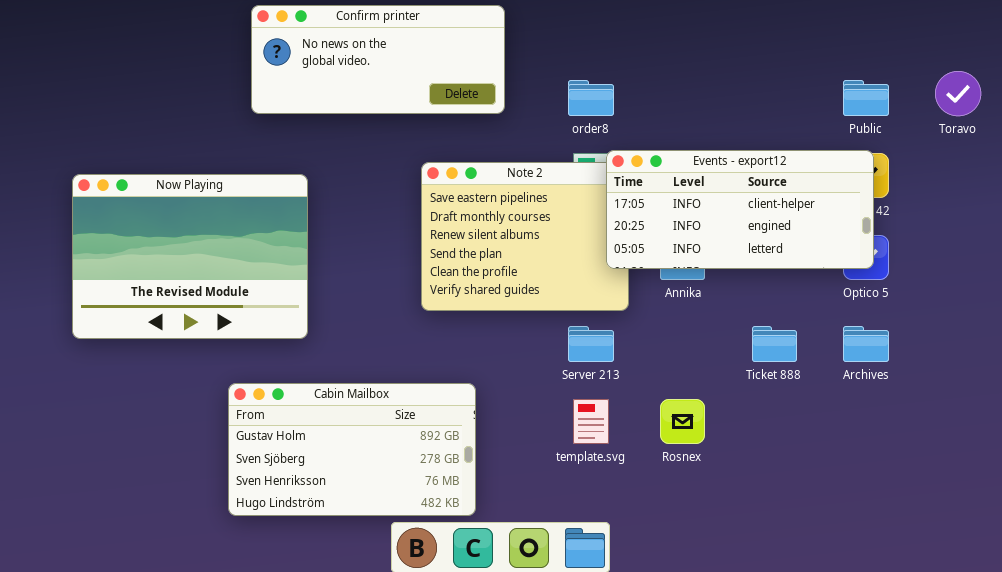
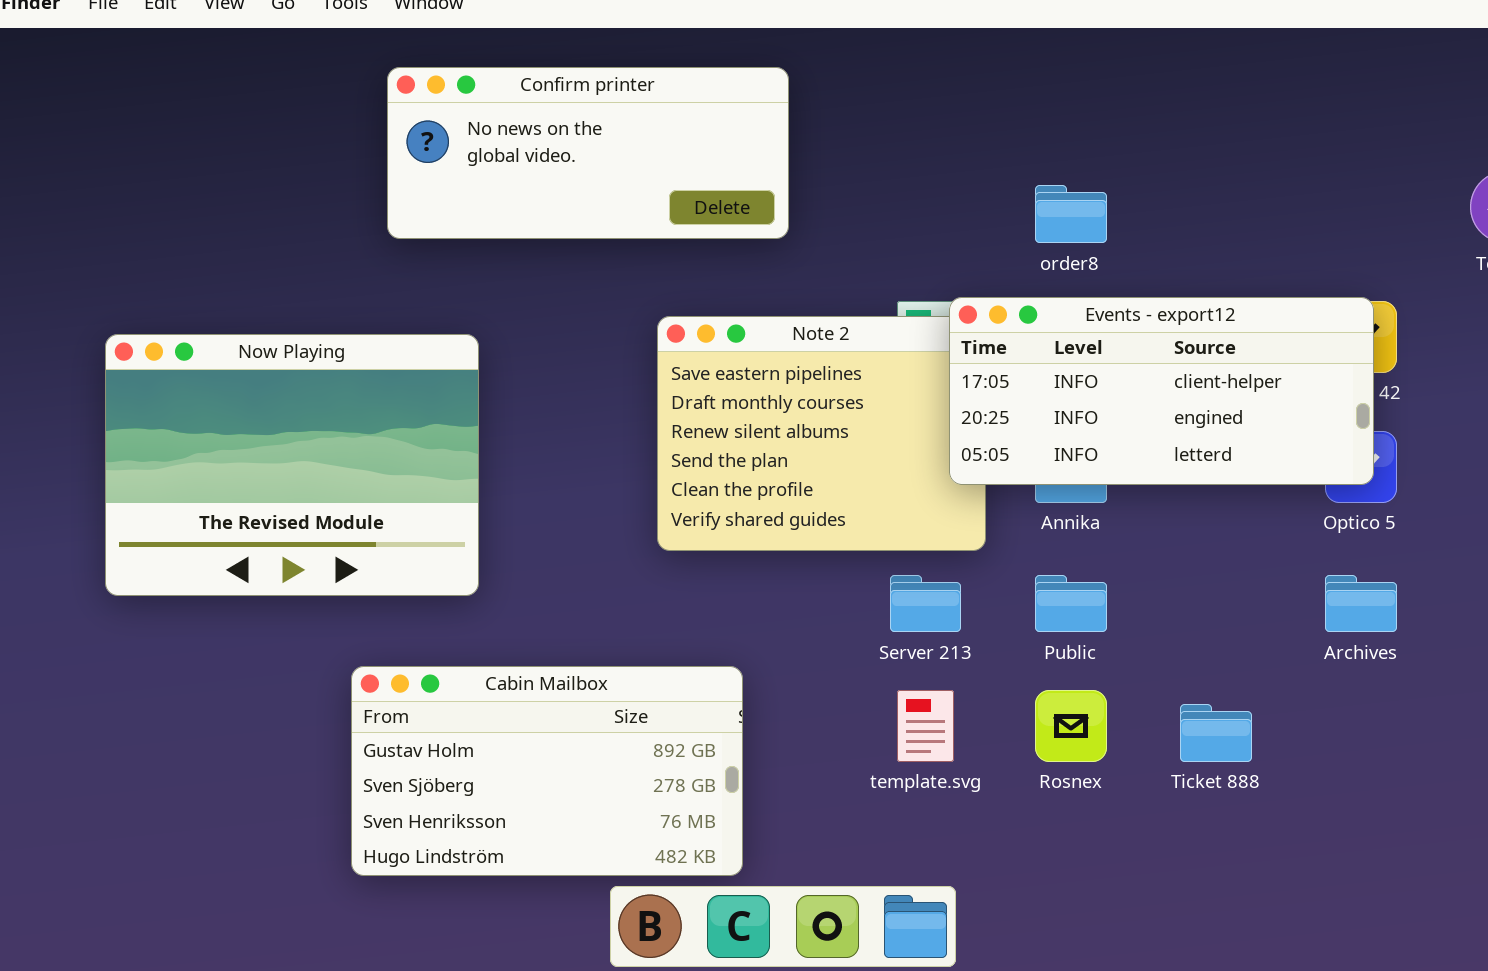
order8: [568,80,614,116] -> [1035,185,1107,243], moved
Public: [843,80,889,116] -> [1035,575,1107,632], moved
Ticket 888: [752,326,797,362] -> [1180,704,1252,762], moved

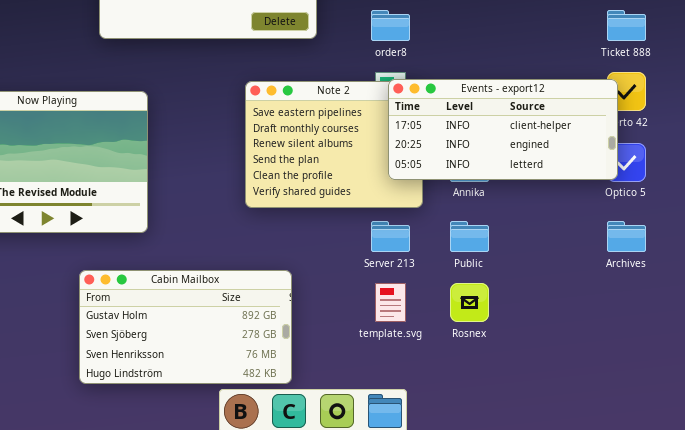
order8: [1035,185,1107,243] -> [371,10,410,41], moved
Events - export12: [949,297,1374,485] -> [388,79,618,180], moved
Ticket 888: [1180,704,1252,762] -> [607,10,646,41], moved

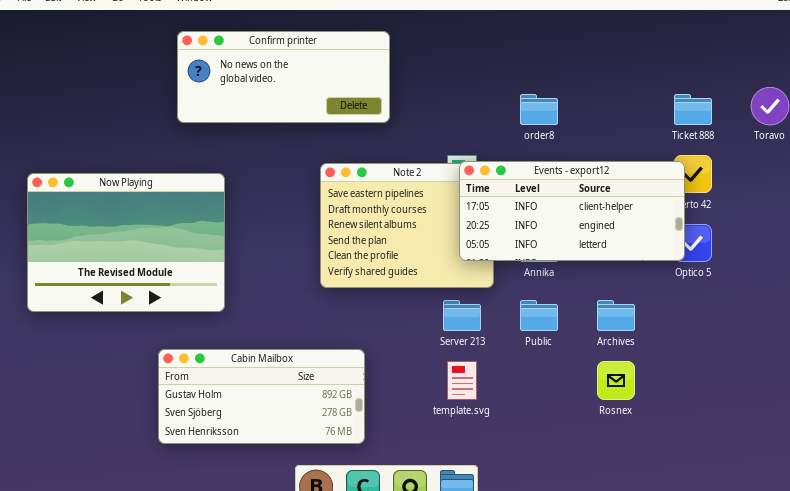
order8: [371,10,410,41] -> [520,94,558,125], moved
Archives: [607,221,646,252] -> [597,300,635,331], moved
Cabin Mailbox: [79,270,292,384] -> [158,349,365,444], resized
Rosnex: [450,283,489,322] -> [597,361,635,400], moved

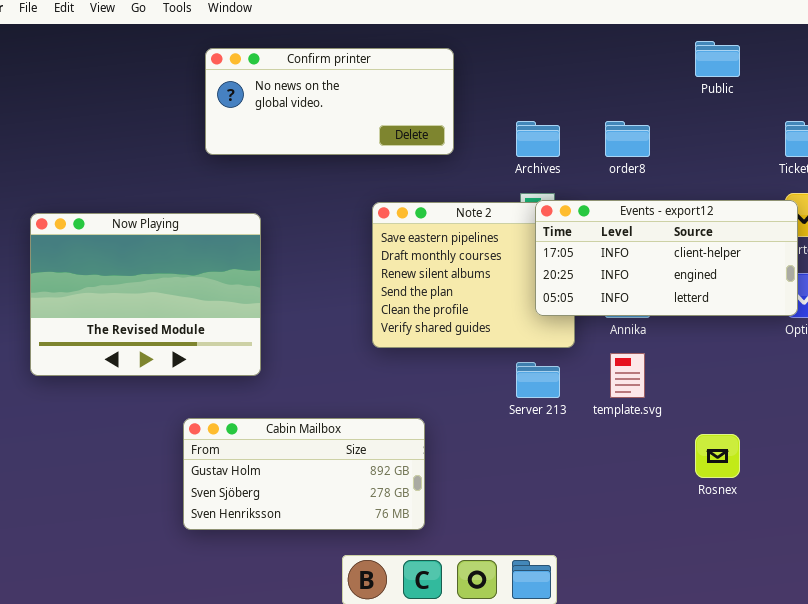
Public: [520,300,558,331] -> [695,41,740,77], moved
Archives: [597,300,635,331] -> [516,121,560,157], moved
template.svg: [447,361,477,400] -> [610,353,645,398], moved

